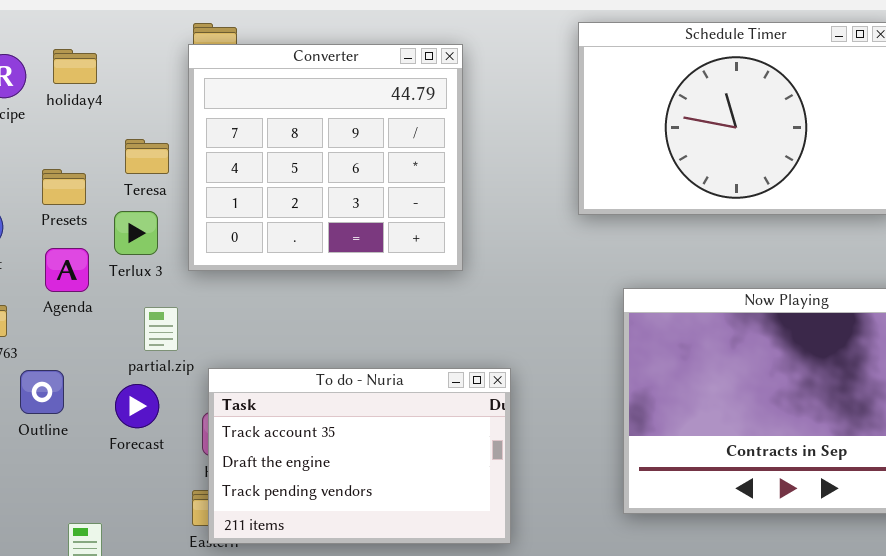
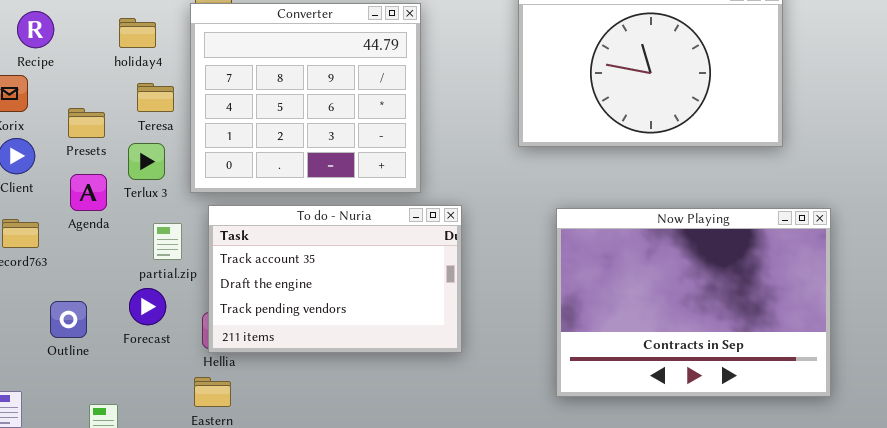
holiday4: [53,49,97,84] -> [119,18,156,48], moved
To do - Nuria: [208,368,511,544] -> [208,205,462,353], moved
Outline: [20,370,64,414] -> [50,301,87,338], moved

